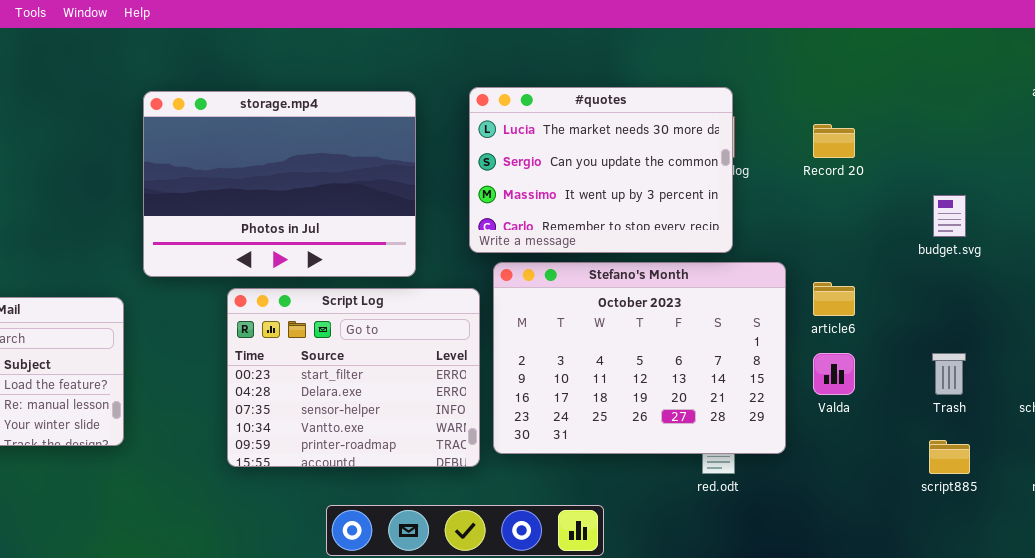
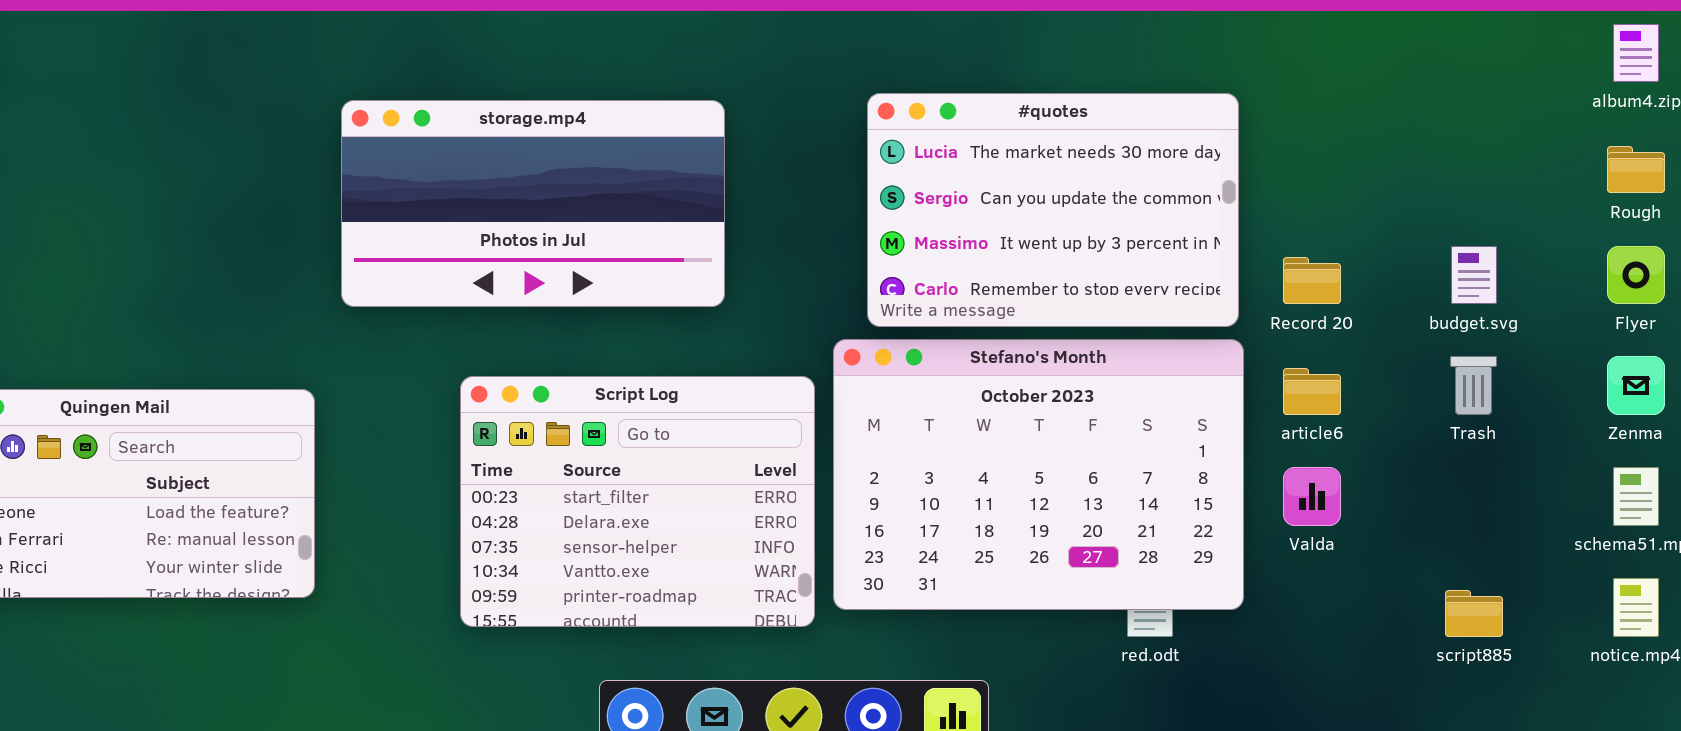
#quotes: [469,87,733,253] -> [867,93,1239,327], moved
storage.mp4: [143,91,416,277] -> [341,100,725,307], resized
Record 20: [813,124,855,158] -> [1283,257,1341,304], moved
Trash: [932,353,966,395] -> [1450,356,1497,415], moved

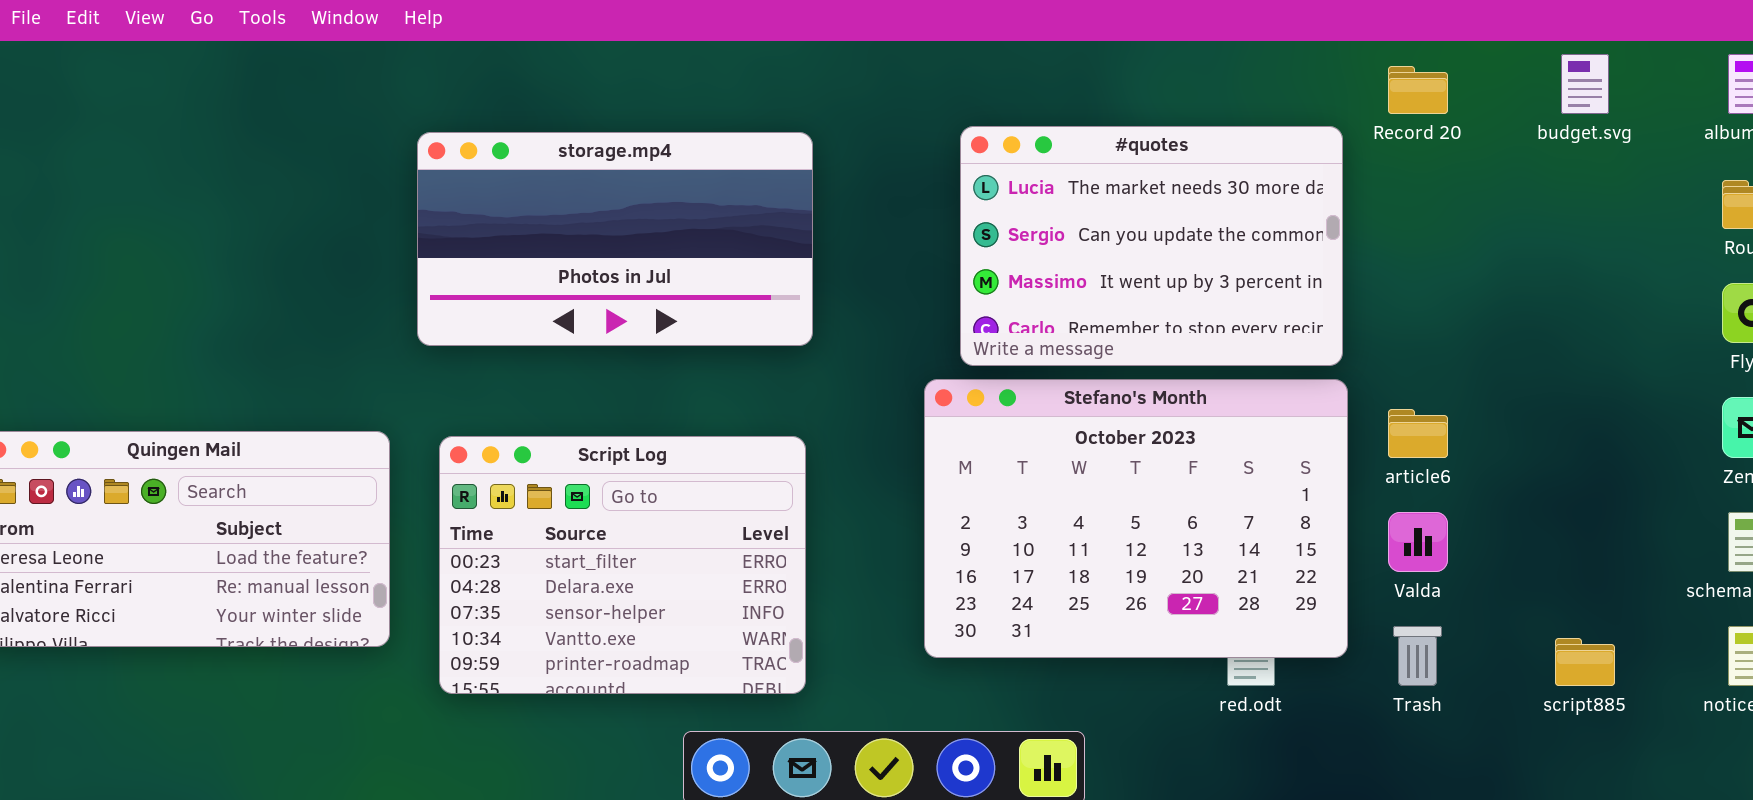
budget.svg: [1451,246,1497,304] -> [1561,54,1609,114], moved
Record 20: [1283,257,1341,304] -> [1388,66,1448,114], moved
Trash: [1450,356,1497,415] -> [1393,626,1442,686], moved
Script Log: [460,376,815,627] -> [439,436,806,694], moved

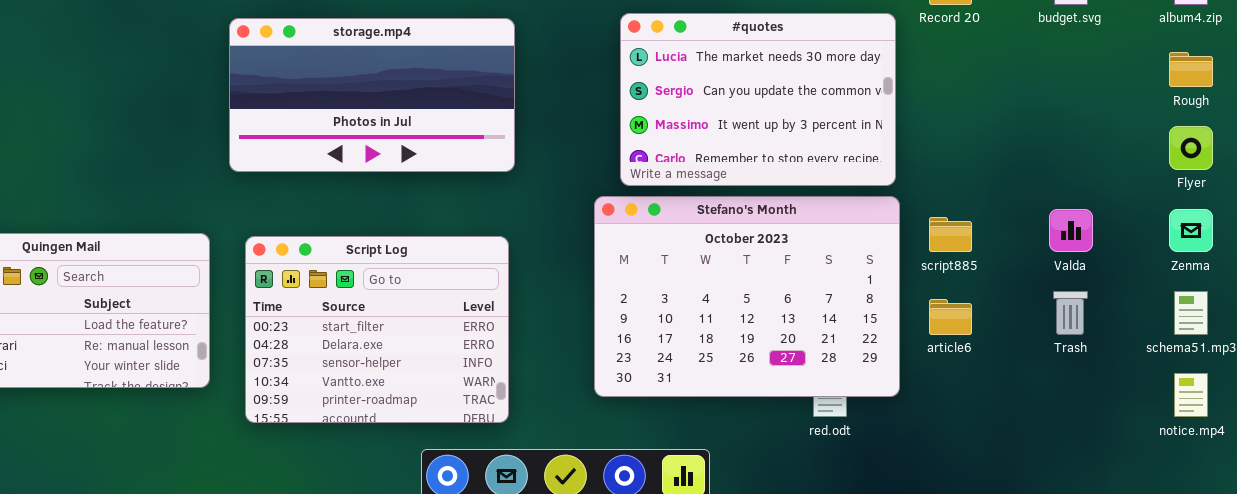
article6: [1388,409,1448,458] -> [929,299,972,335], moved
Valda: [1388,512,1448,572] -> [1049,209,1093,252], moved
Trash: [1393,626,1442,686] -> [1053,291,1088,335], moved
script885: [1555,638,1615,686] -> [929,217,972,252], moved

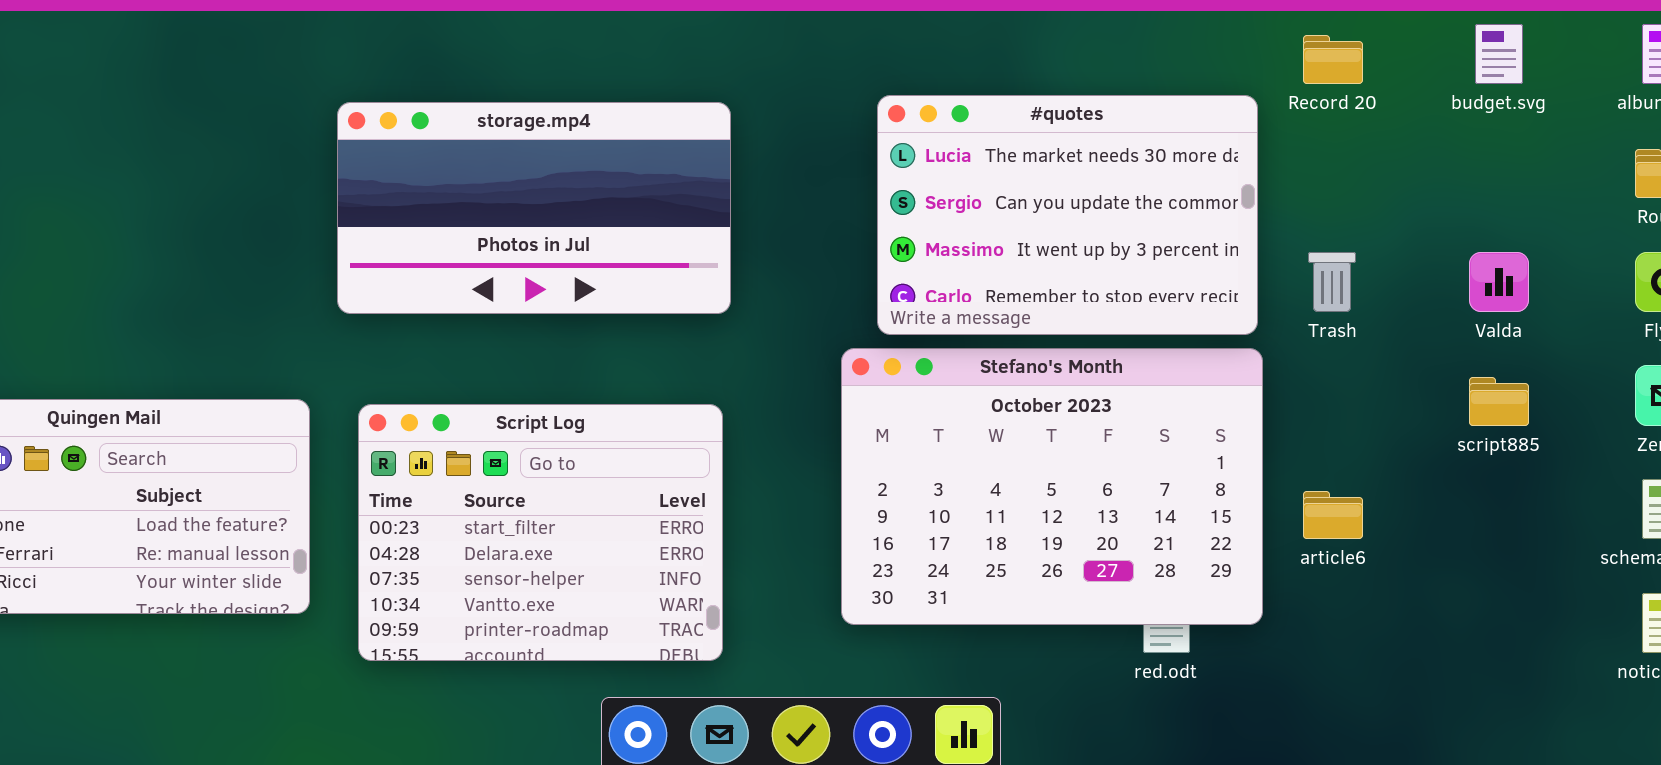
Valda: [1049,209,1093,252] -> [1469,252,1529,312], moved
script885: [929,217,972,252] -> [1469,377,1529,426], moved
Trash: [1053,291,1088,335] -> [1308,252,1356,312], moved

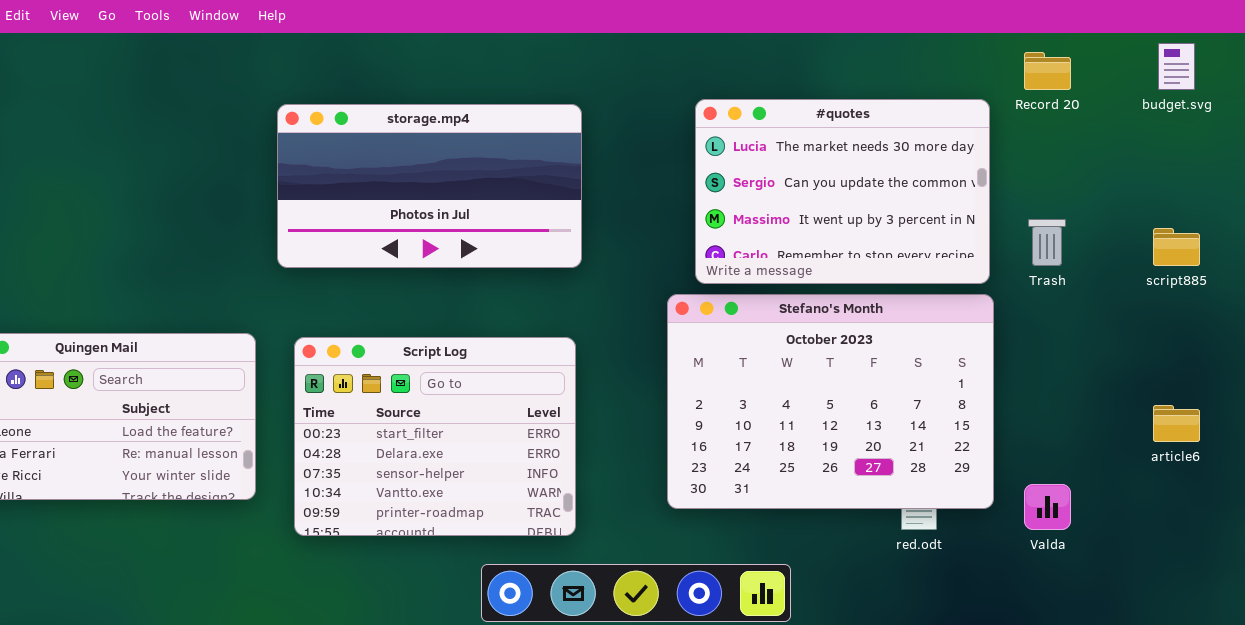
Valda: [1469,252,1529,312] -> [1024,484,1071,530], moved
script885: [1469,377,1529,426] -> [1153,228,1200,266], moved
article6: [1303,491,1363,539] -> [1153,405,1200,442], moved

